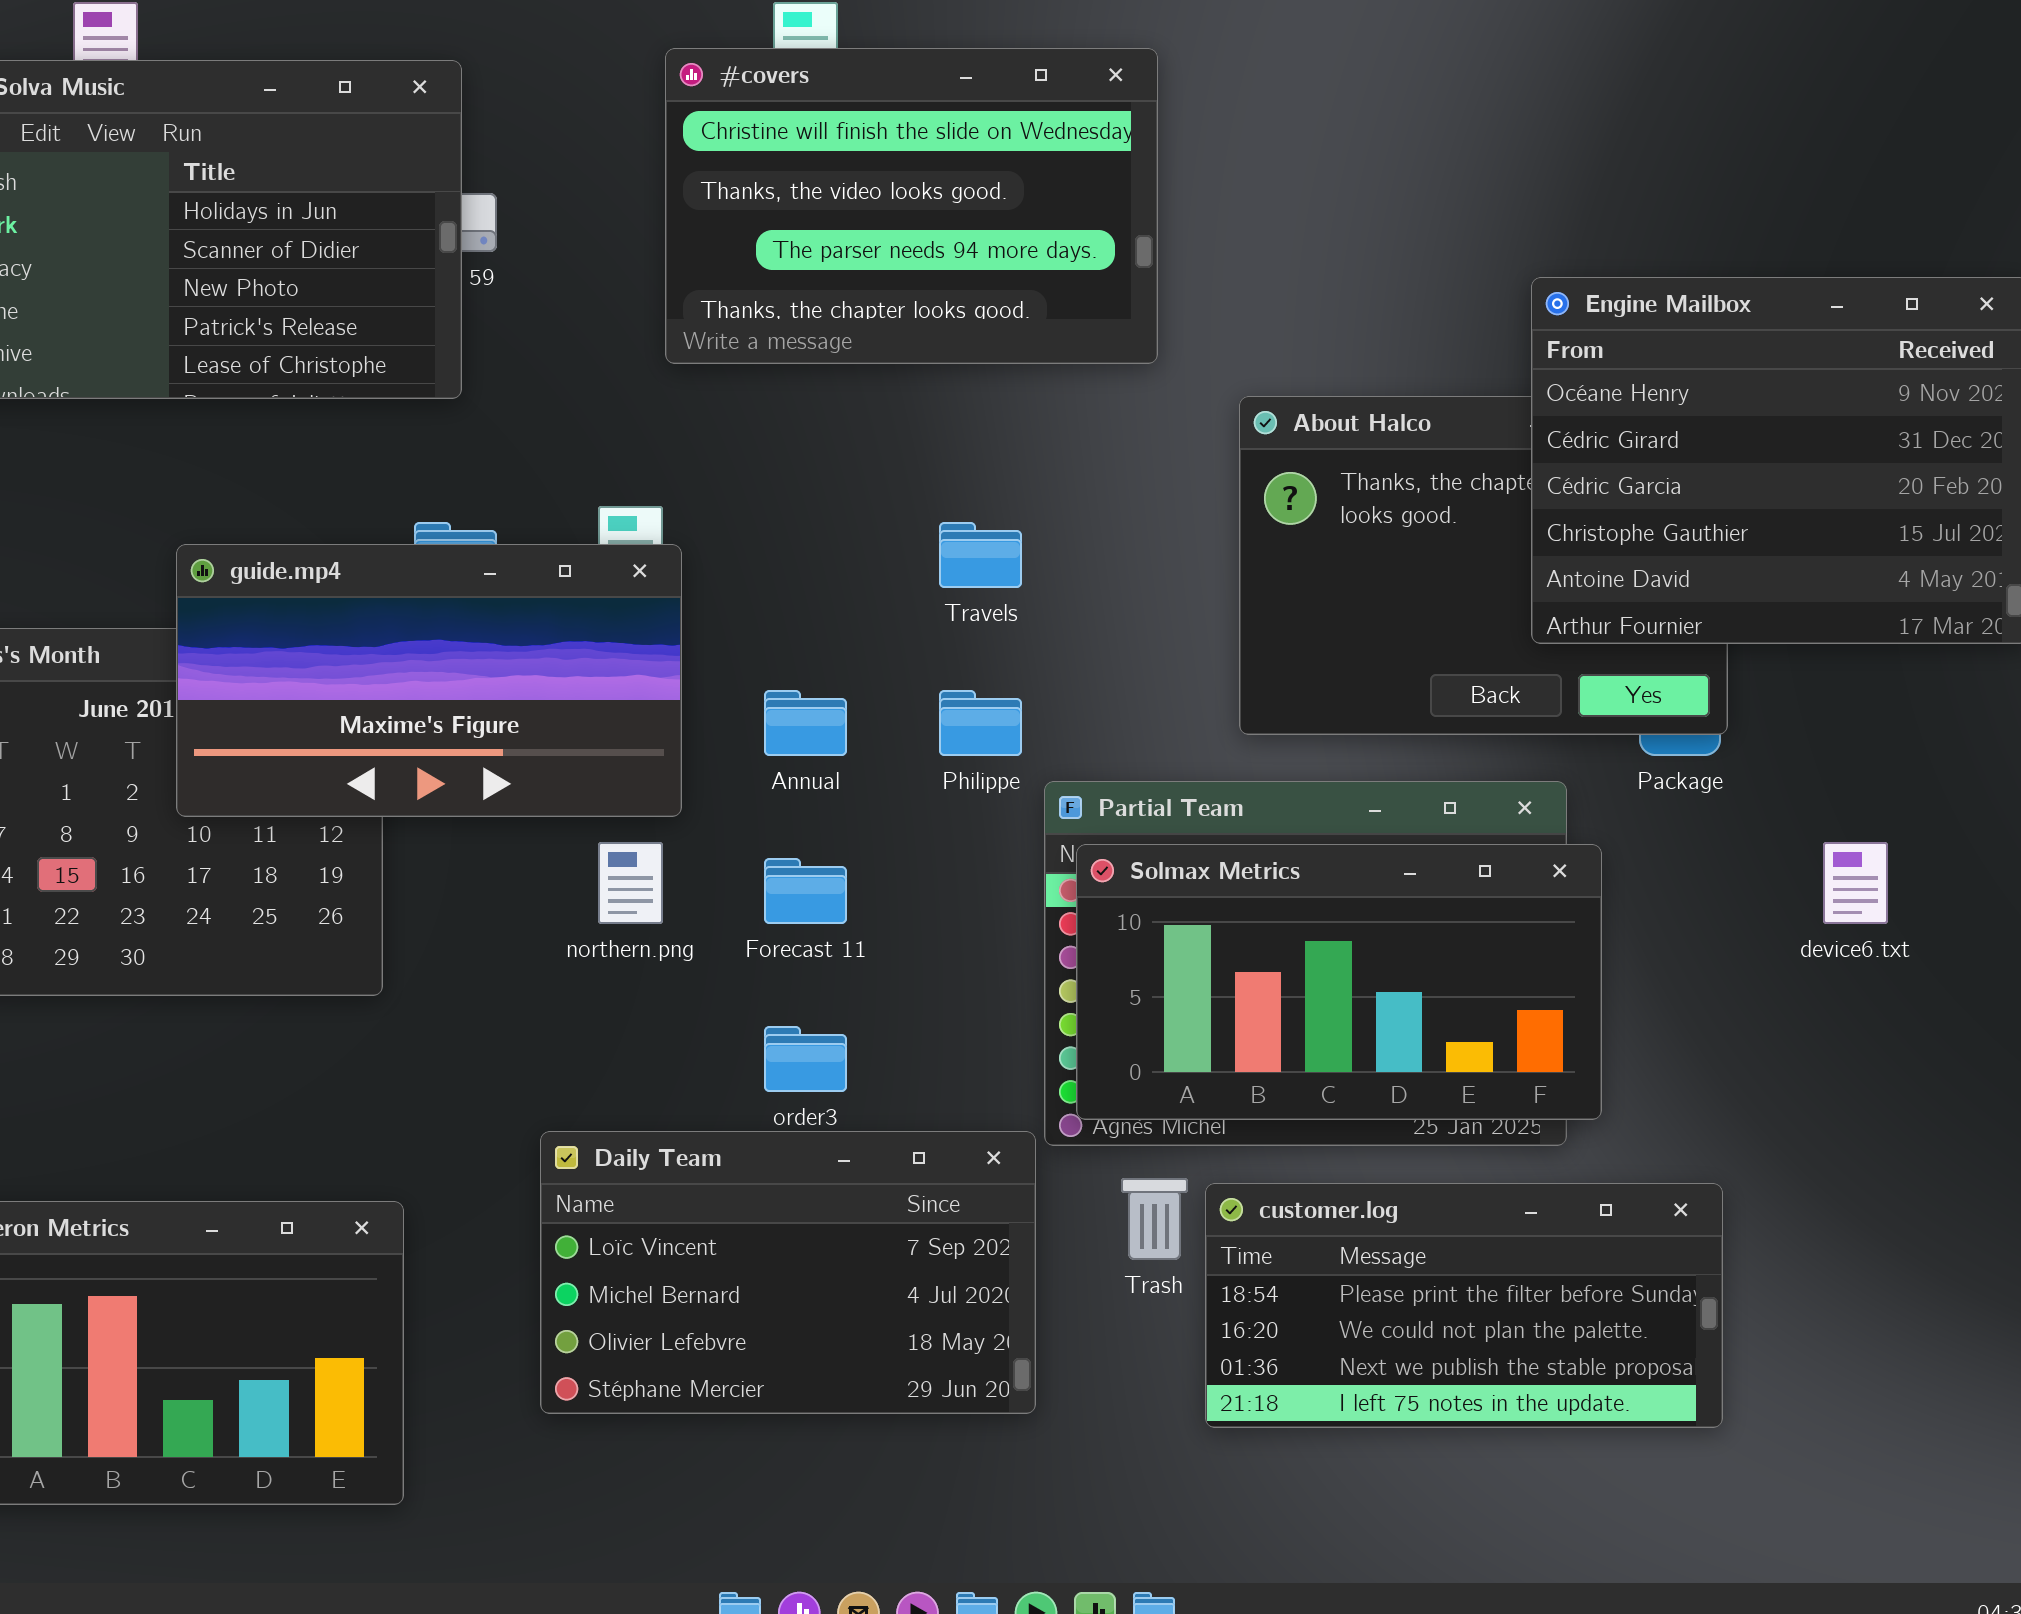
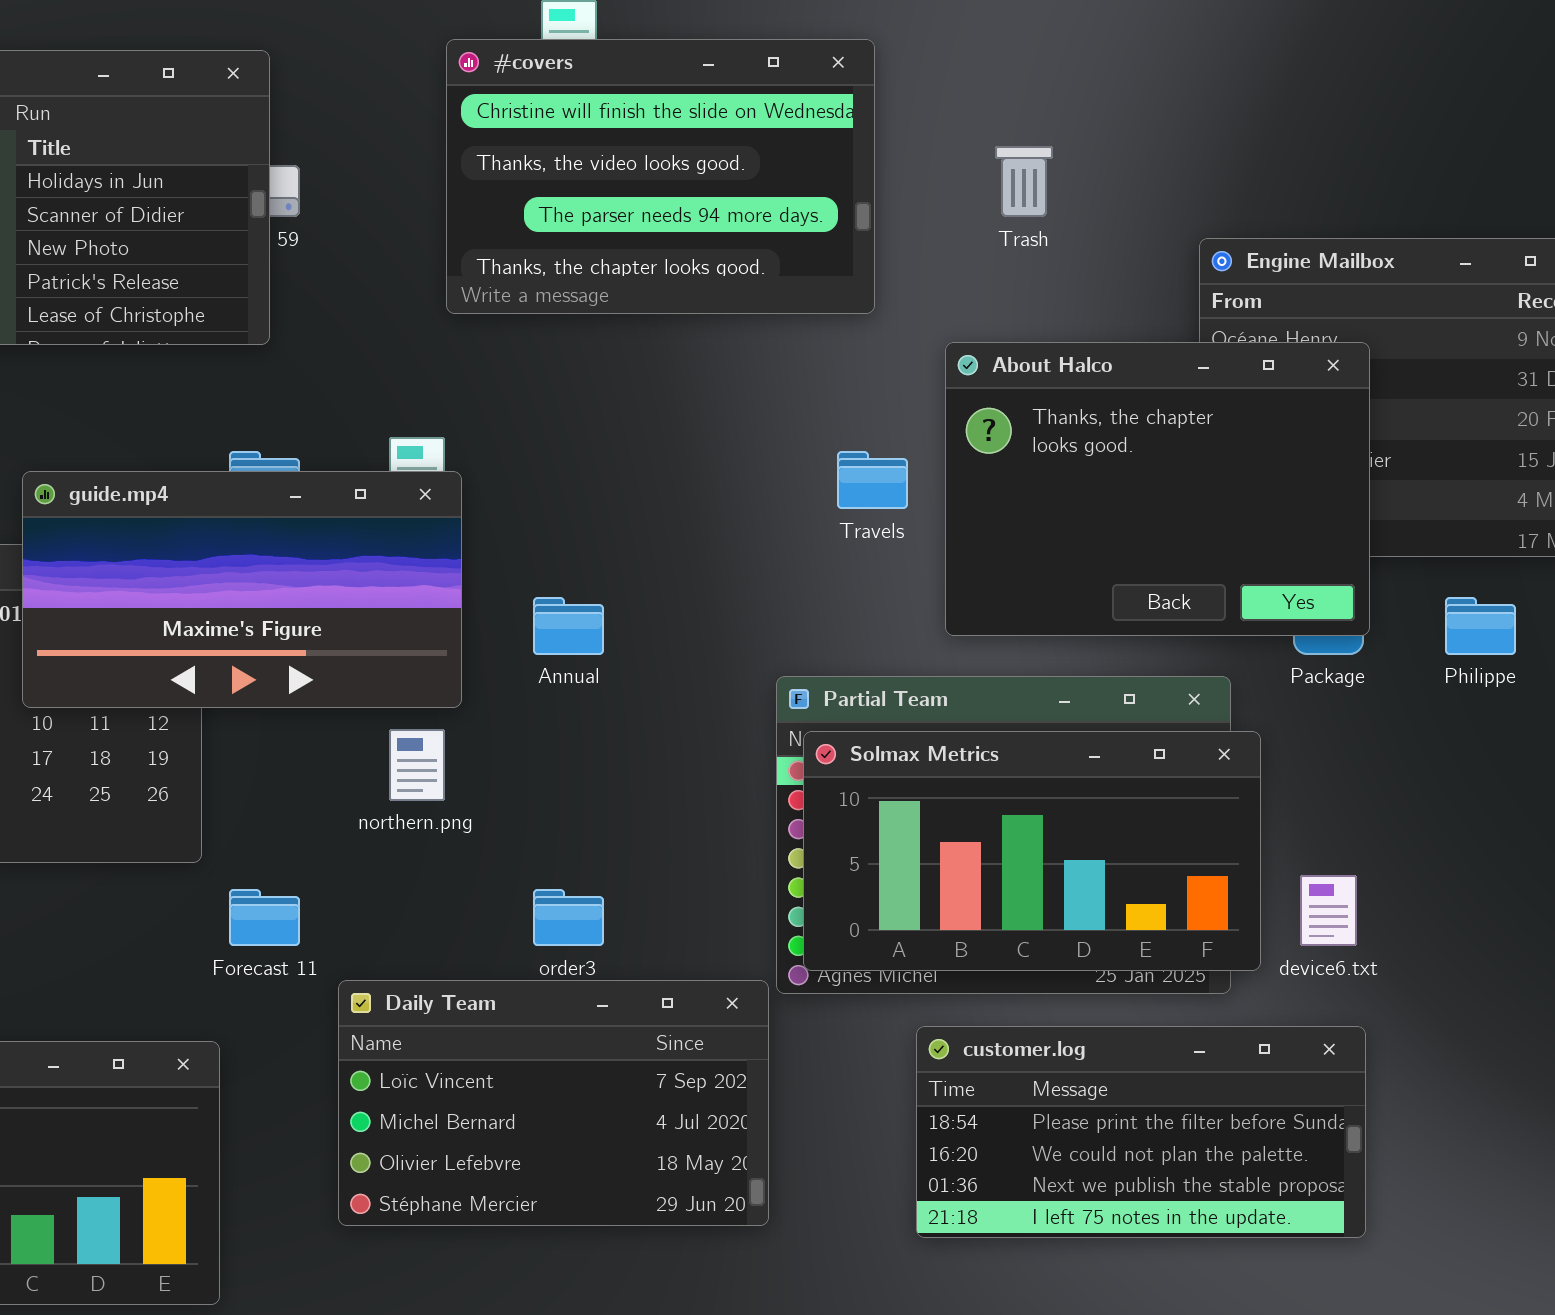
About Halco: [1239,396,1728,735] -> [945,342,1370,636], raised
Travels: [939,522,1022,588] -> [837,451,908,509], moved
Philippe: [939,690,1022,756] -> [1445,597,1516,655], moved
device6.txt: [1823,842,1888,924] -> [1300,875,1357,946], moved
Forecast 11: [764,858,847,924] -> [229,889,300,946], moved
Trash: [1121,1178,1188,1260] -> [995,146,1053,217], moved

